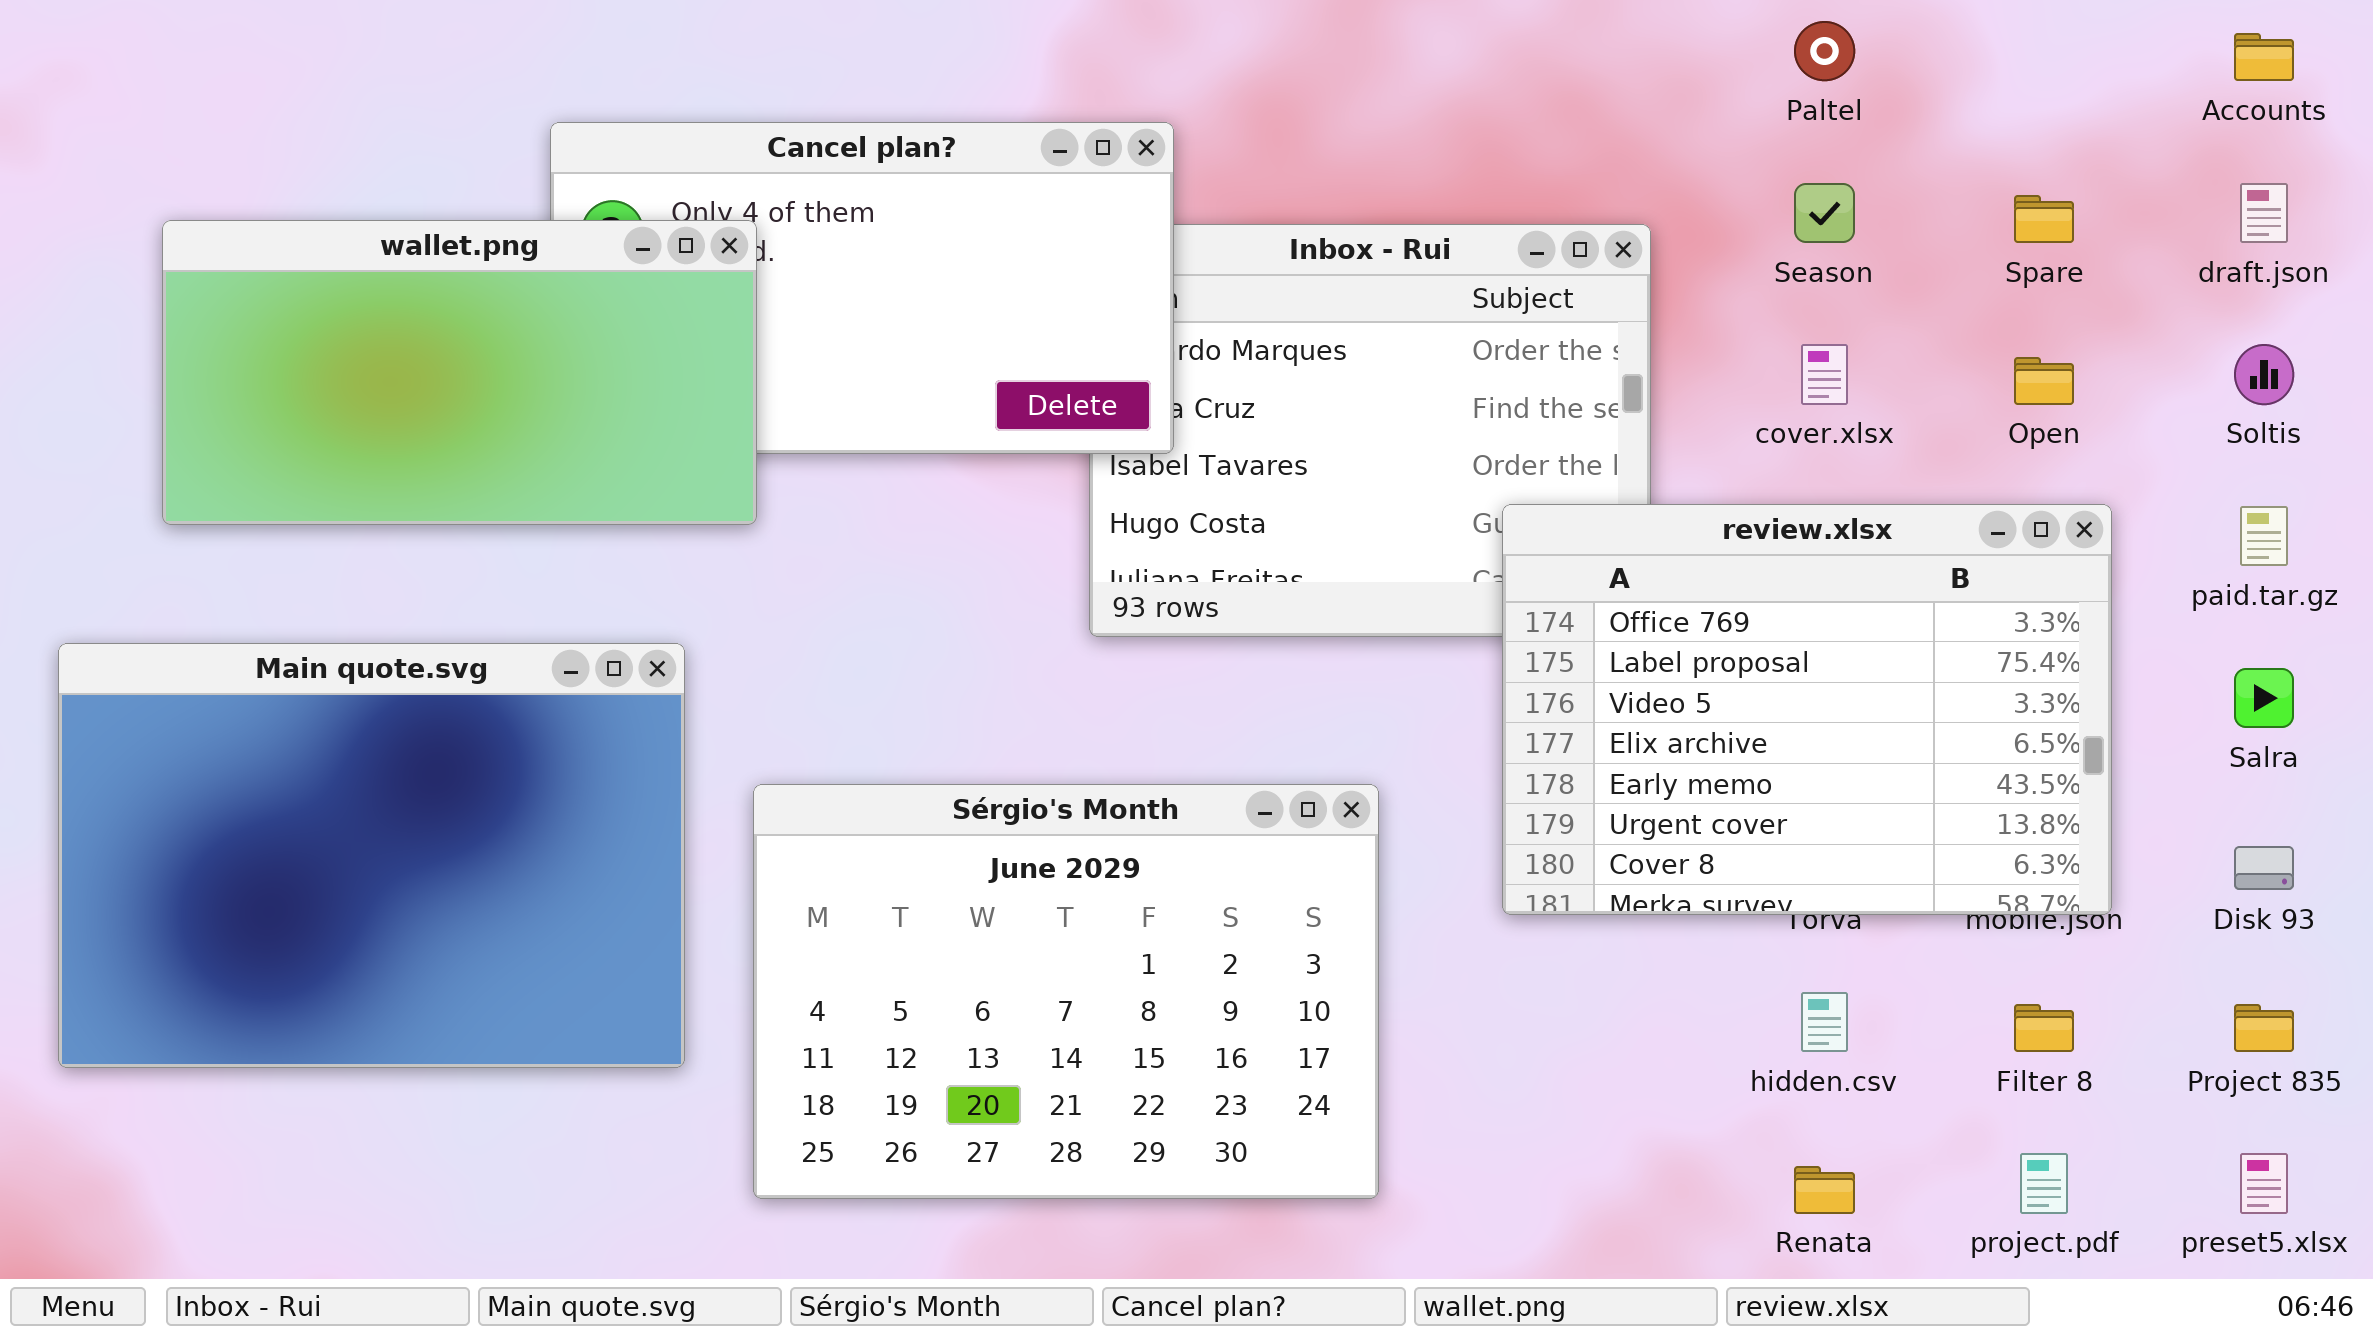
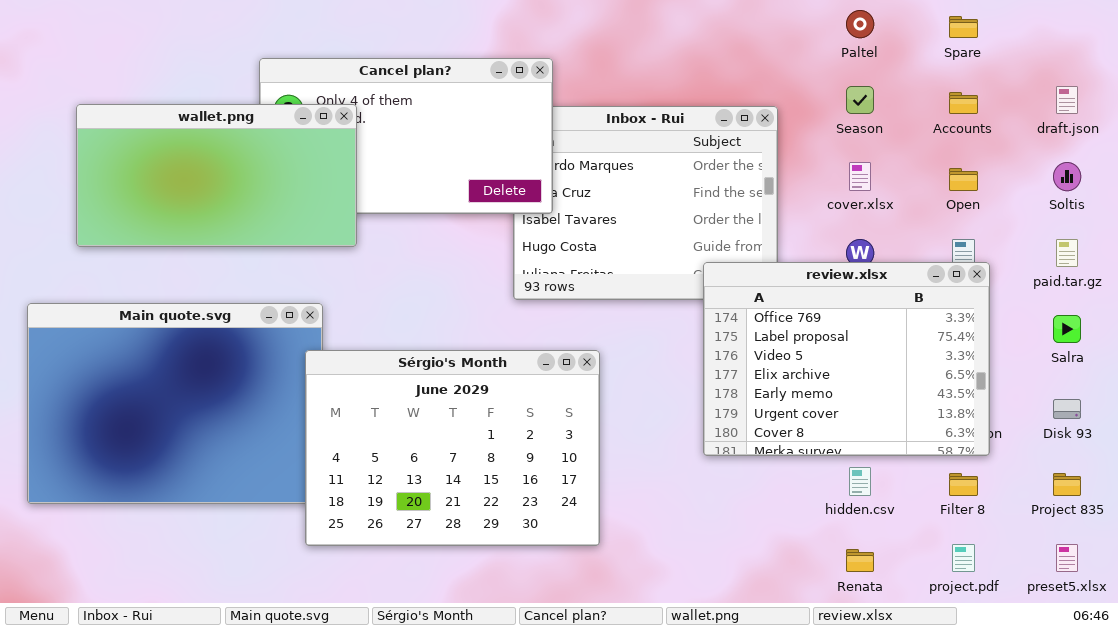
Accounts: [2234,33,2294,81] -> [949,92,978,114], moved
Spare: [2014,195,2074,243] -> [949,16,978,38], moved
review.xlsx: [1502,504,2112,915] -> [703,262,990,456], moved
Sérgio's Month: [753,784,1379,1199] -> [305,350,600,546], moved

